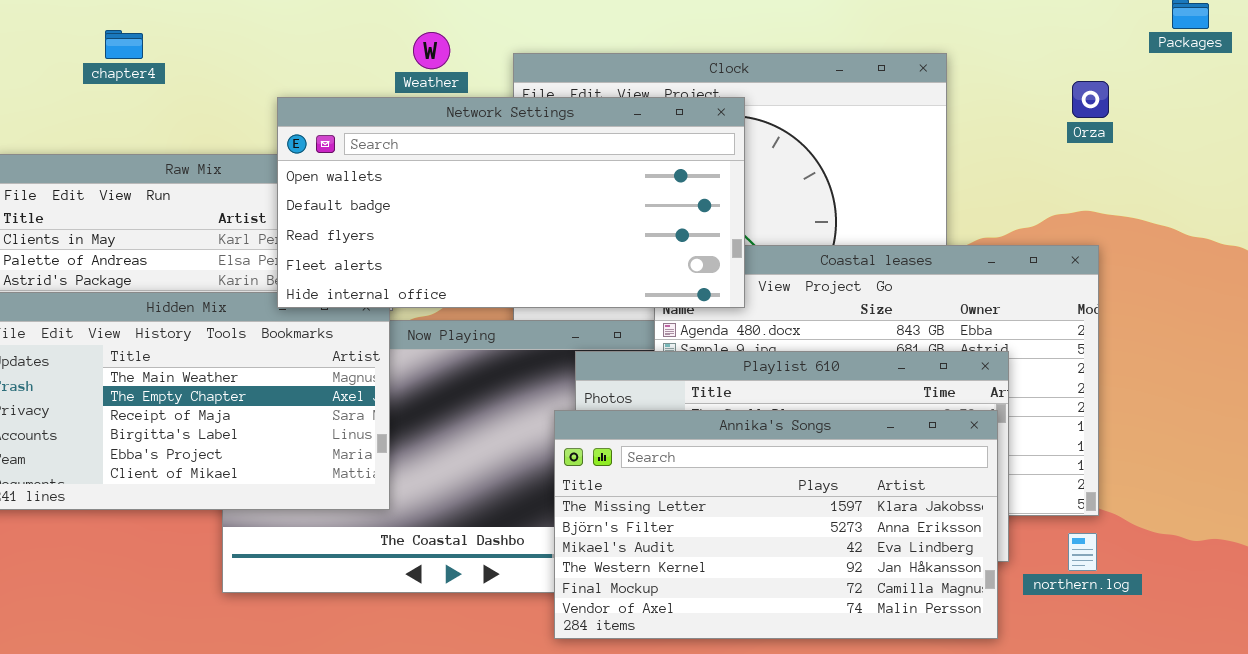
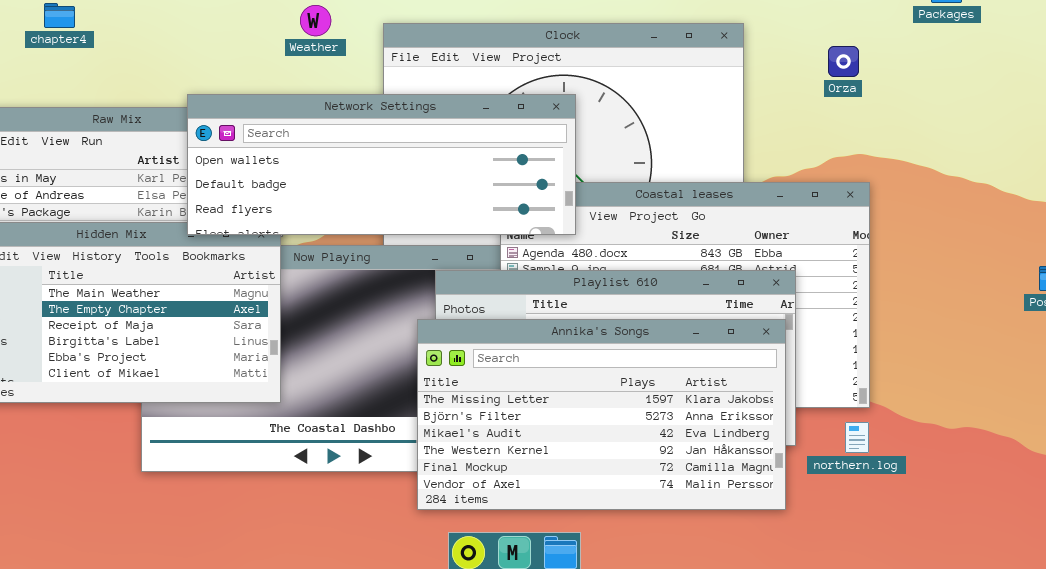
Orza: [1072,81,1109,118] -> [828,46,859,77], moved
Network Settings: [277,97,745,308] -> [187,94,576,235], resized

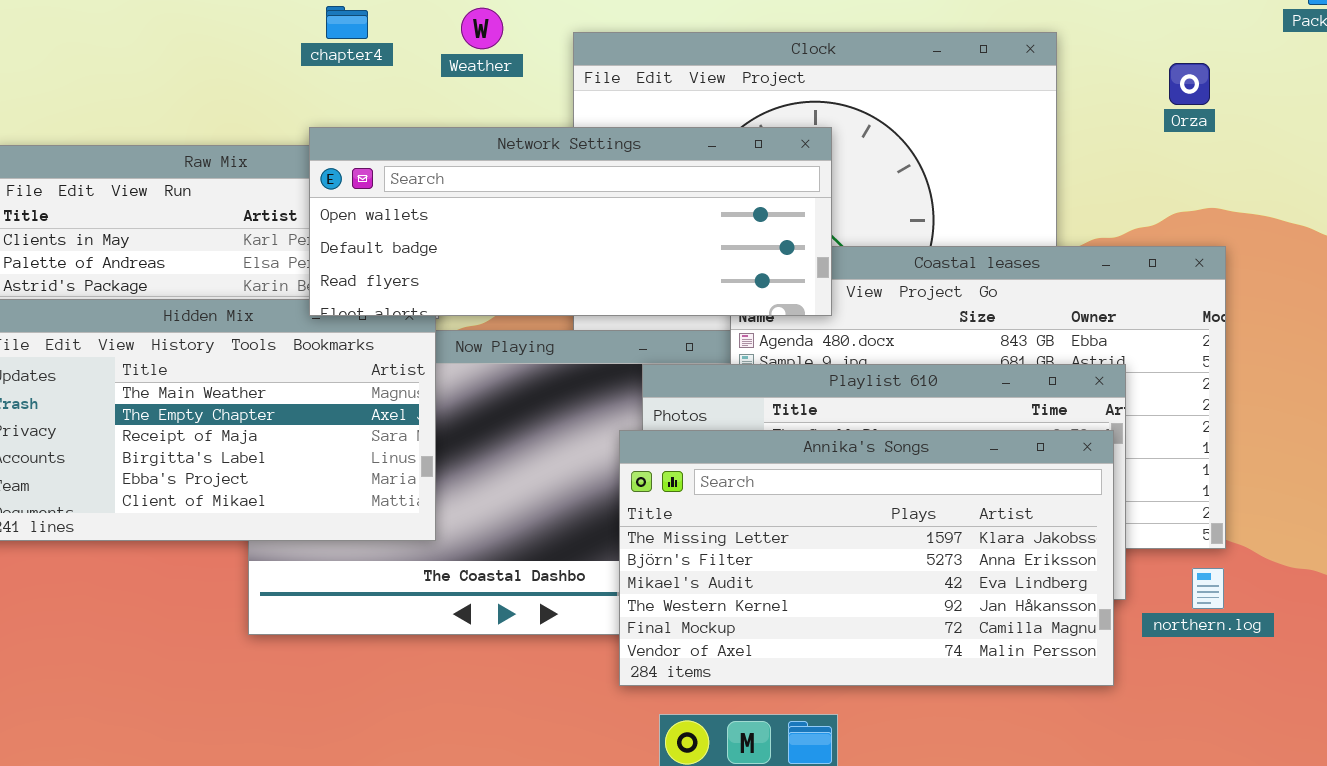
chapter4: [44,3,75,28] -> [326,6,368,39], moved

